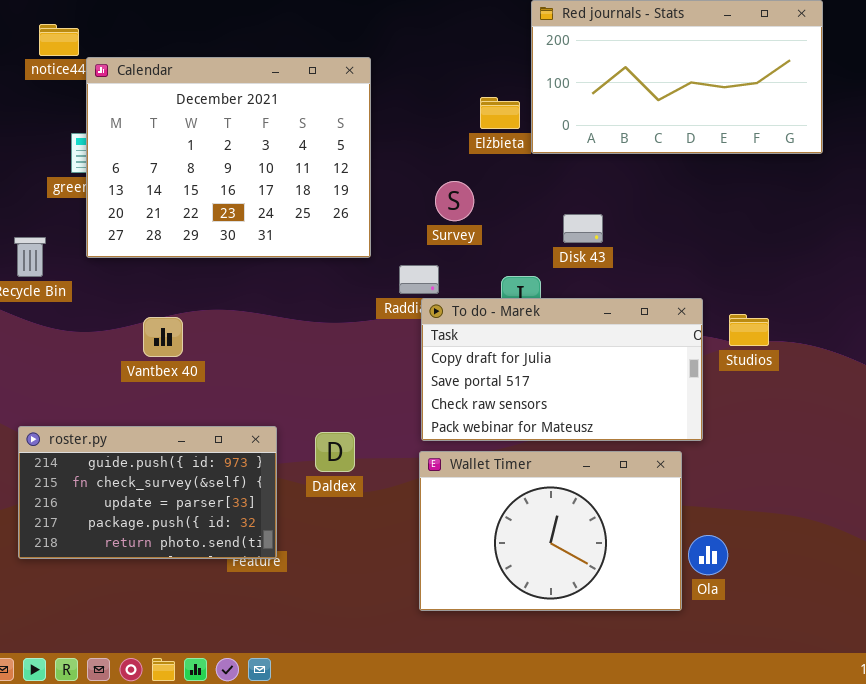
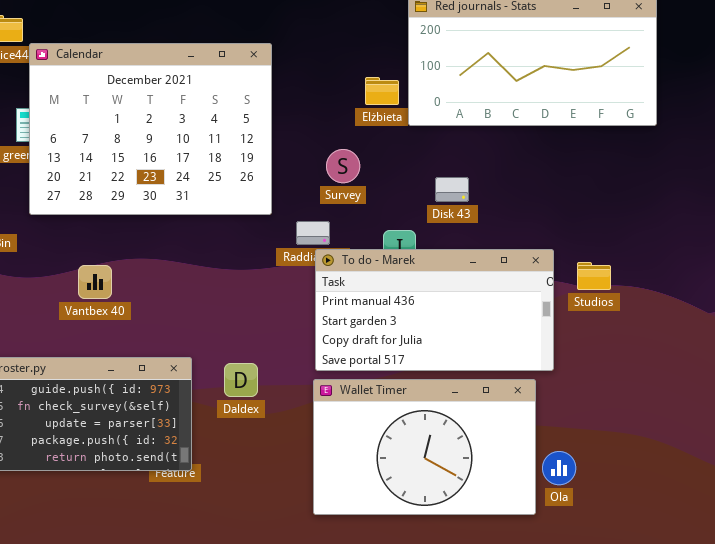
To do - Marek: [421,298,703,441] -> [315,249,554,371], scrolled up 2 rows

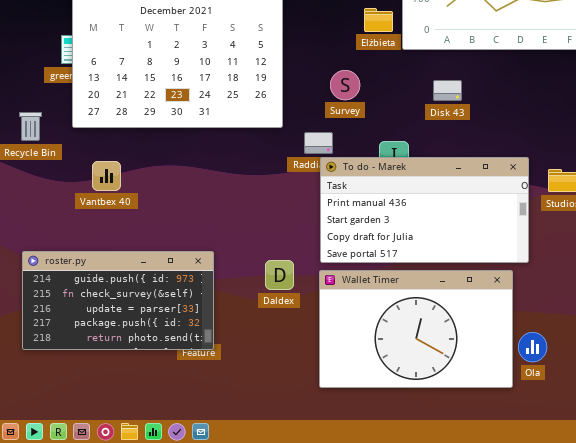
Disk 43: [435,177,469,202] -> [433,80,462,101], moved
Vantbex 40: [78,265,112,299] -> [92,161,121,191], moved
Daldex: [224,363,258,397] -> [265,260,294,290], moved

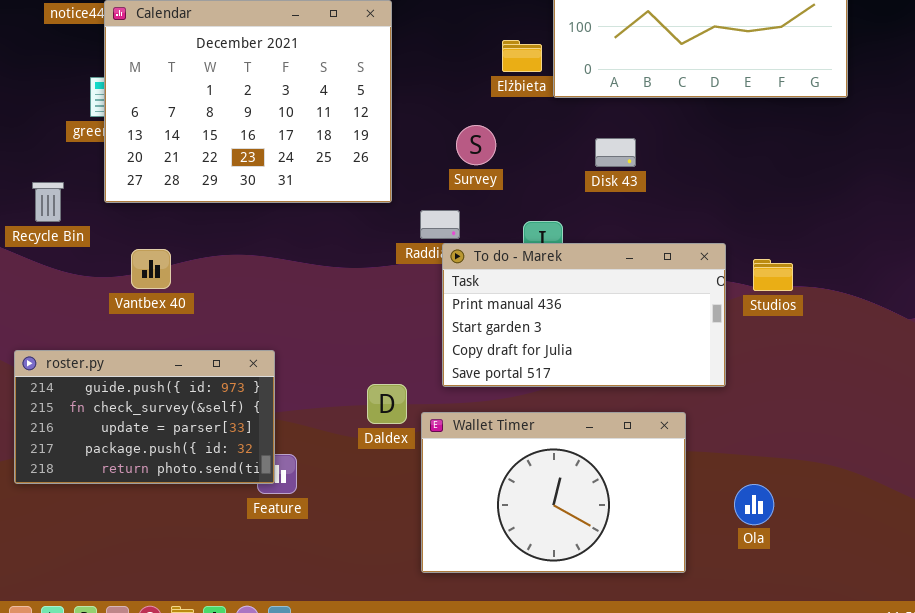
roster.py: [22,251,214,350] -> [14,350,275,484], moved
Wallet Timer: [319,270,513,388] -> [421,412,686,573], moved
Ola: [518,332,547,362] -> [734,484,774,525], moved

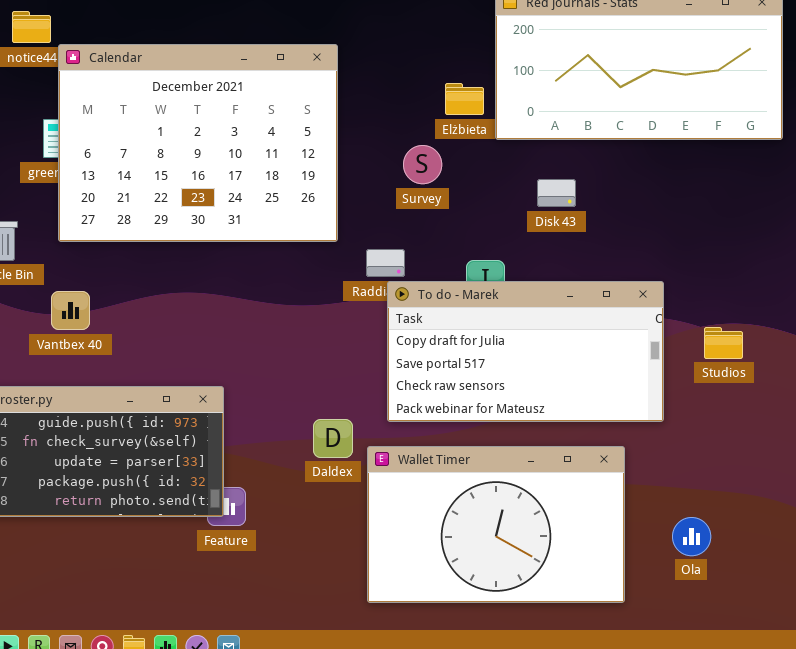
Survey: [456,125,496,165] -> [403,145,442,184], moved
To do - Marek: [442,243,726,387] -> [387,281,664,422], scrolled down 2 rows
Vantbex 40: [131,249,171,289] -> [51,291,90,330], moved
Studios: [753,259,793,291] -> [704,327,743,359], moved

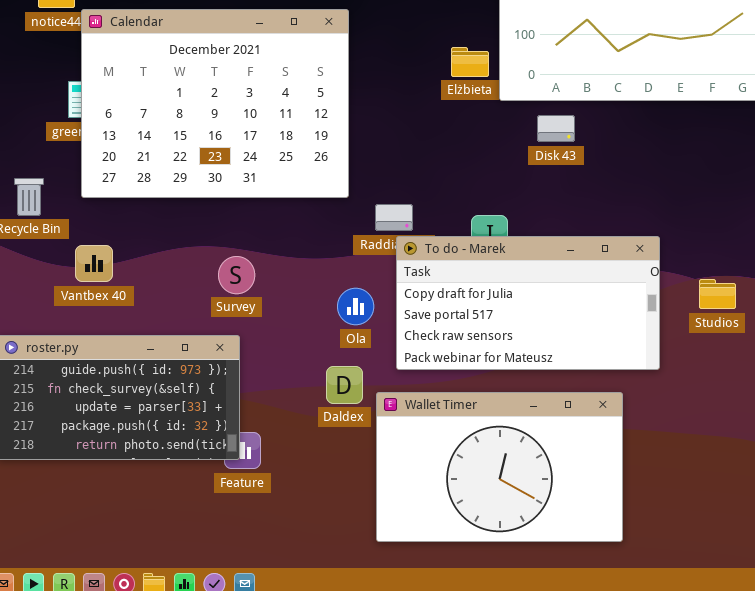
Survey: [403,145,442,184] -> [218,256,255,294], moved
Disk 43: [537,179,576,207] -> [537,115,575,142], moved
Ola: [672,517,711,556] -> [337,288,374,325], moved

